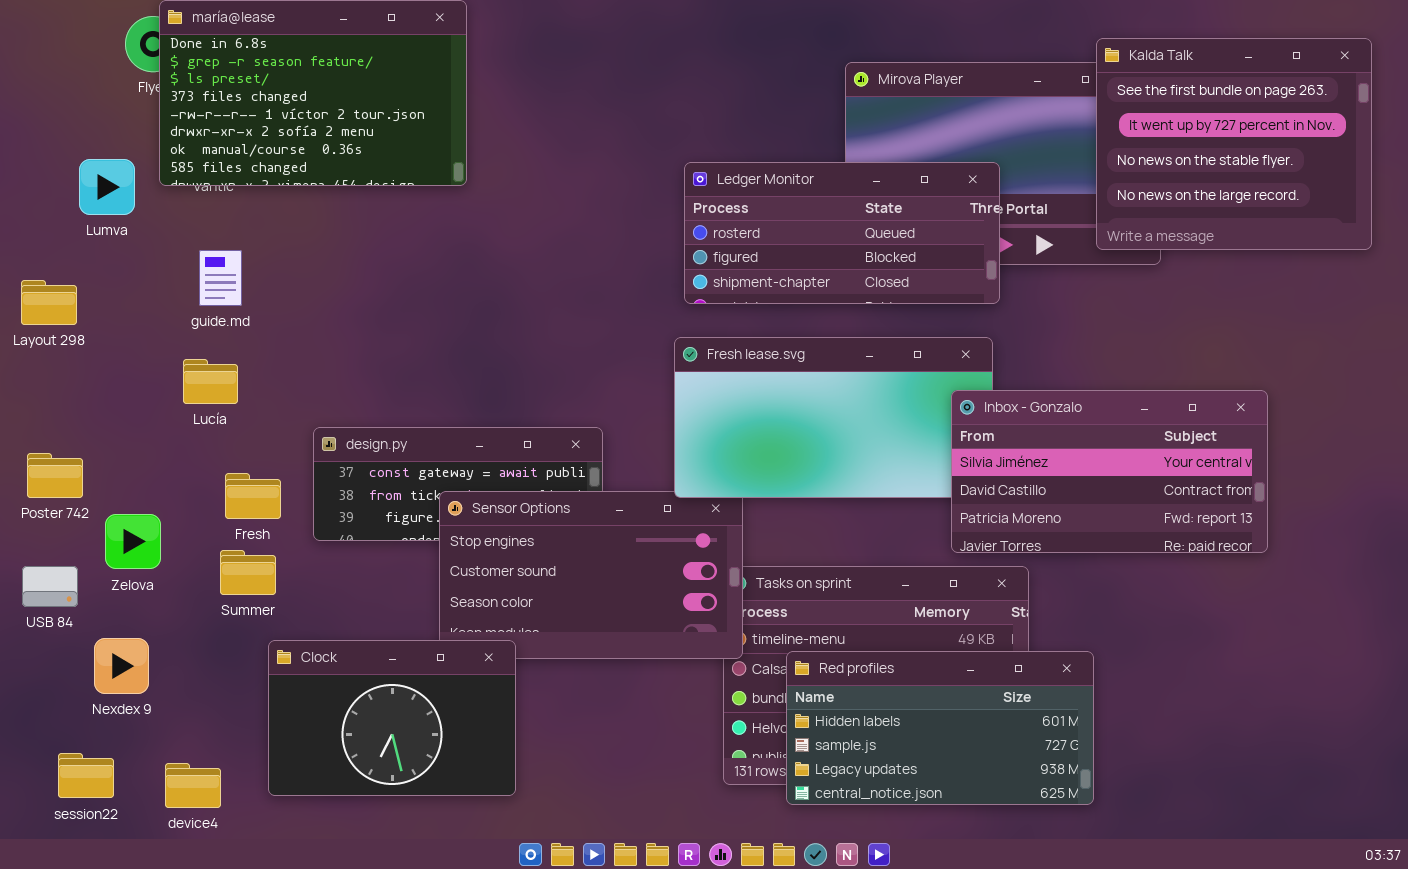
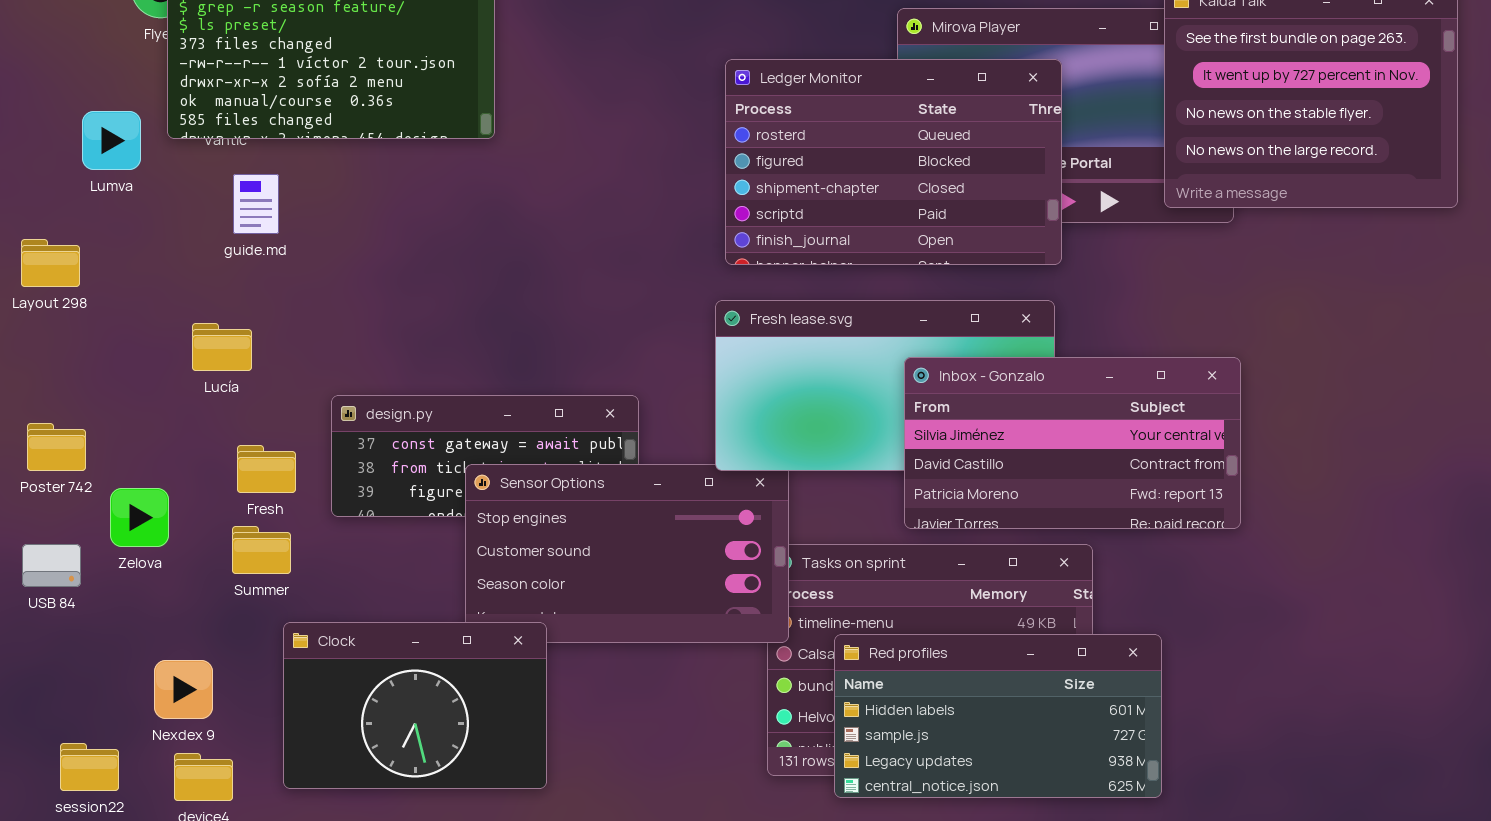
Ledger Monitor: [684,162,1000,304] -> [725,59,1062,265], resized
guide.md: [199,250,242,306] -> [233,174,279,234], moved
Inbox - Gonzalo: [951,390,1268,553] -> [904,357,1241,529], moved
Nexdex 9: [94,638,149,694] -> [154,660,213,719], moved

